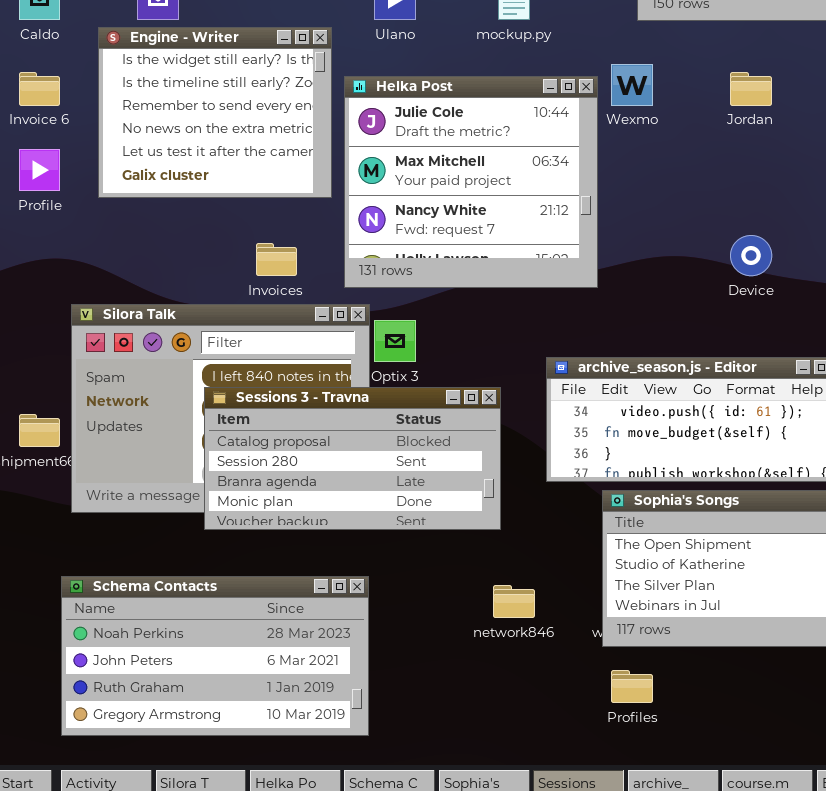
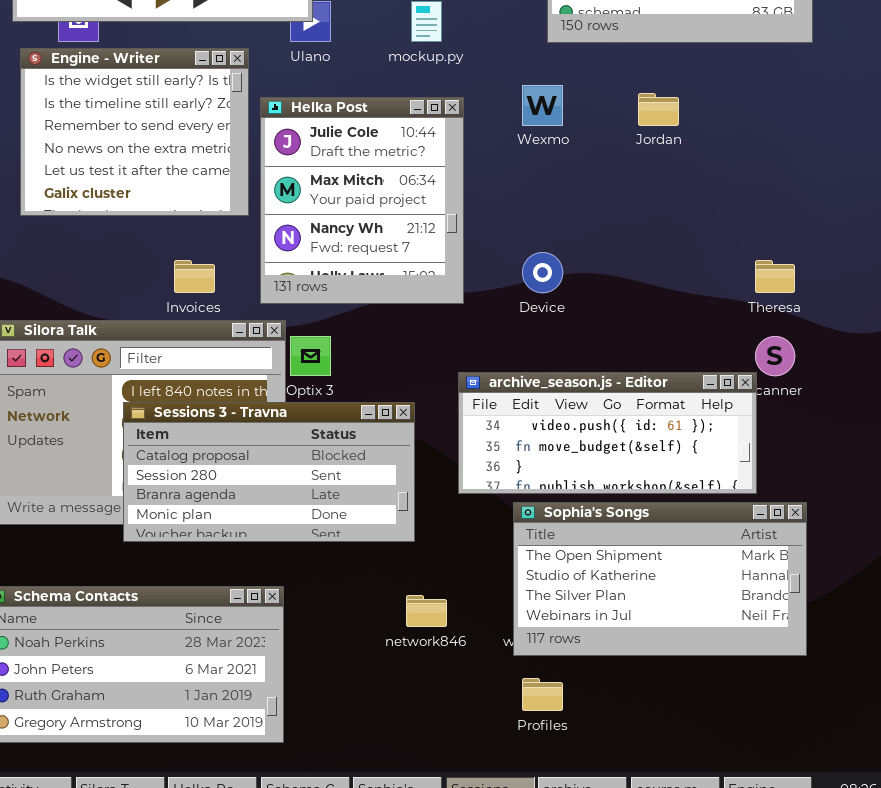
Helka Post: [344,76,598,288] -> [260,97,464,304], resized
Device: [730,235,772,276] -> [522,252,563,293], moved

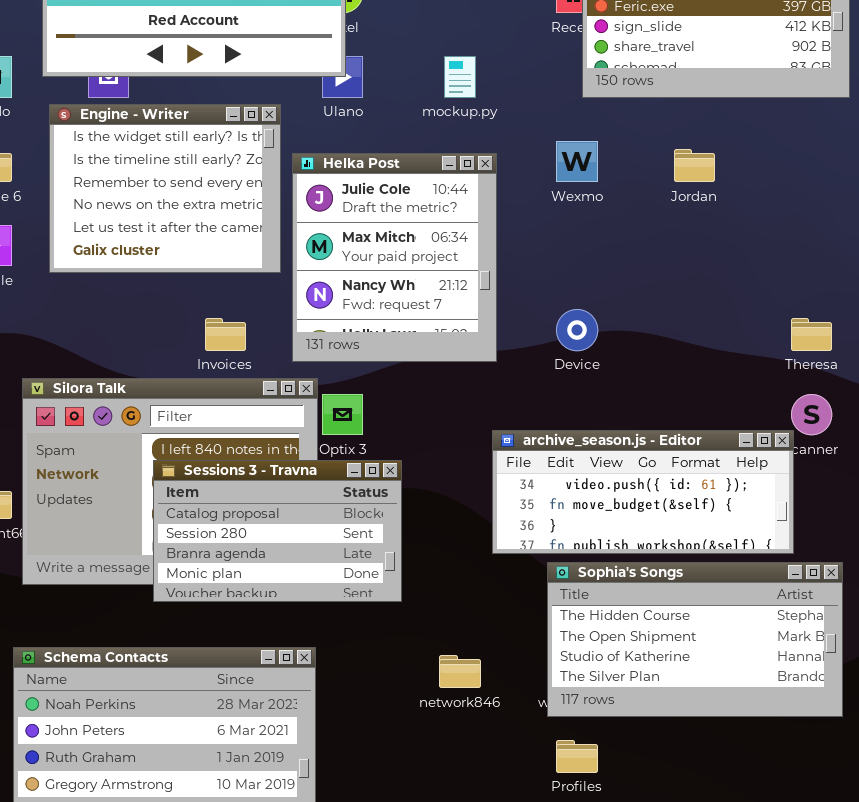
Sessions 3 - Travna: [123,402,415,542] -> [153,460,402,602], resized
Sophia's Songs: [513,502,807,656] -> [547,562,843,717], scrolled up 1 row

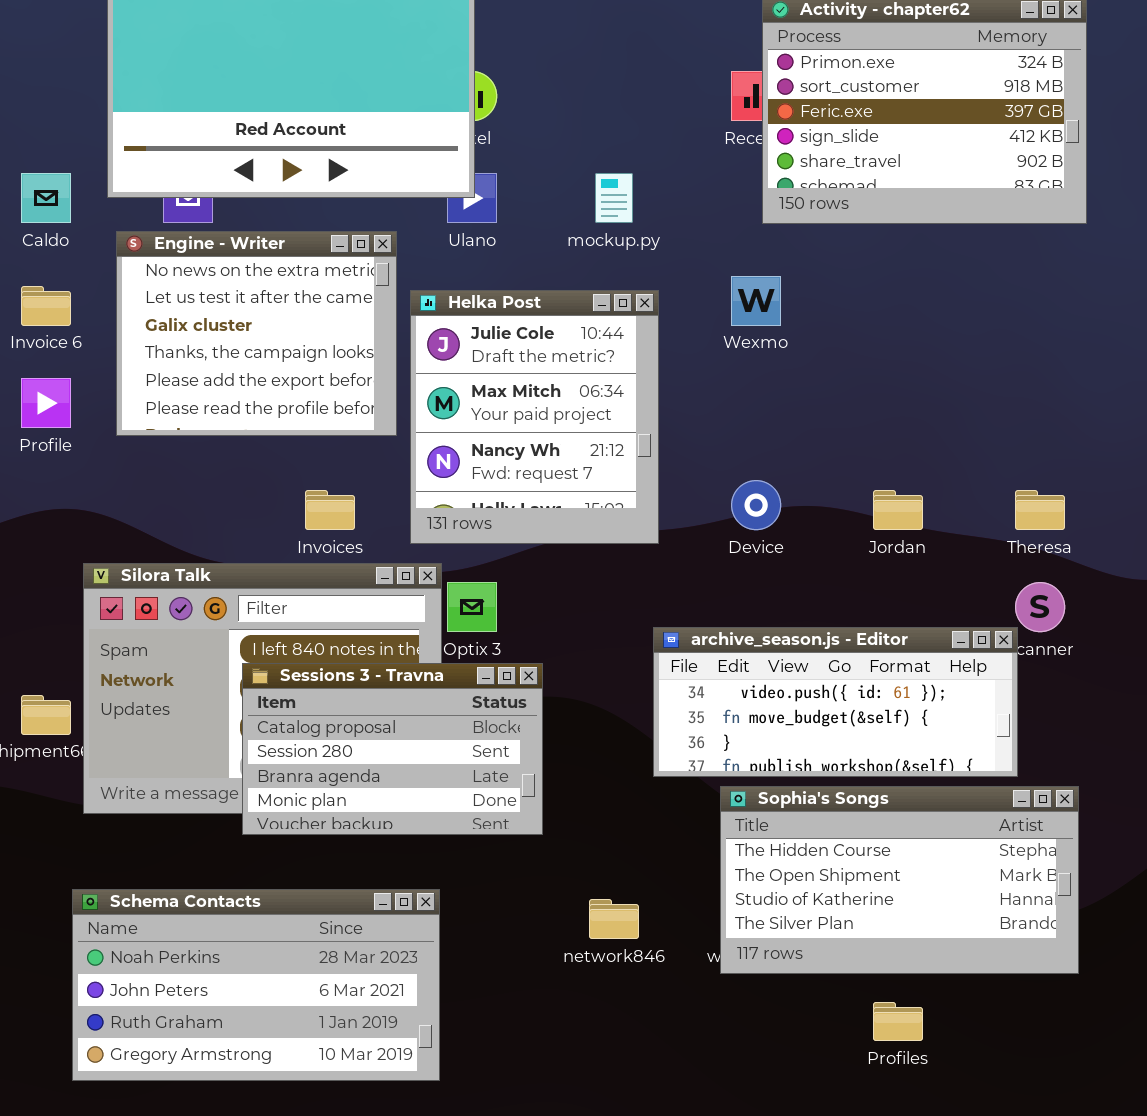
Engine - Writer: [49,104,281,273] -> [116,231,397,436], scrolled down 3 rows
Jordan: [674,149,715,182] -> [873,490,923,530], moved
Profiles: [556,740,598,773] -> [873,1002,923,1041], moved

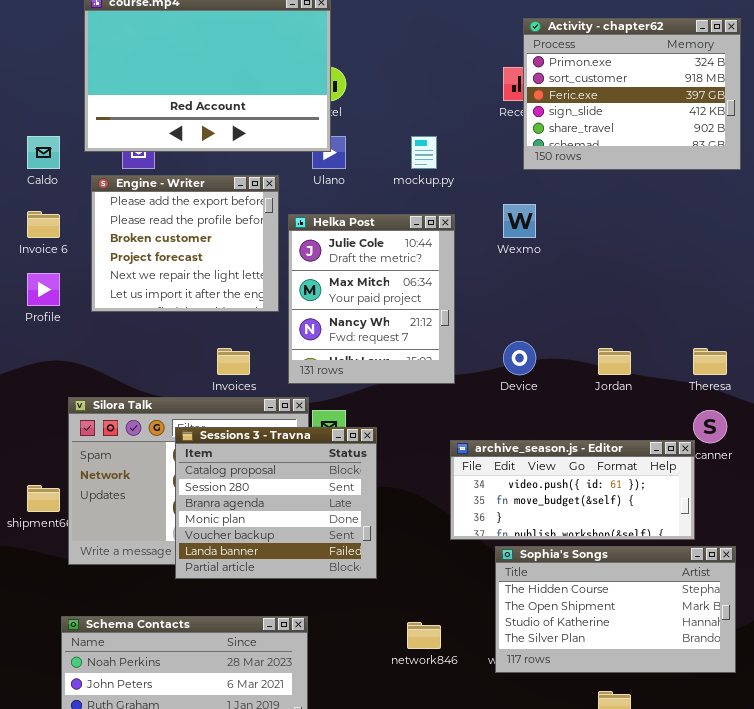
Engine - Writer: [116,231,397,436] -> [91,175,279,312], scrolled down 4 rows
Sessions 3 - Travna: [242,663,543,835] -> [175,427,377,579], resized

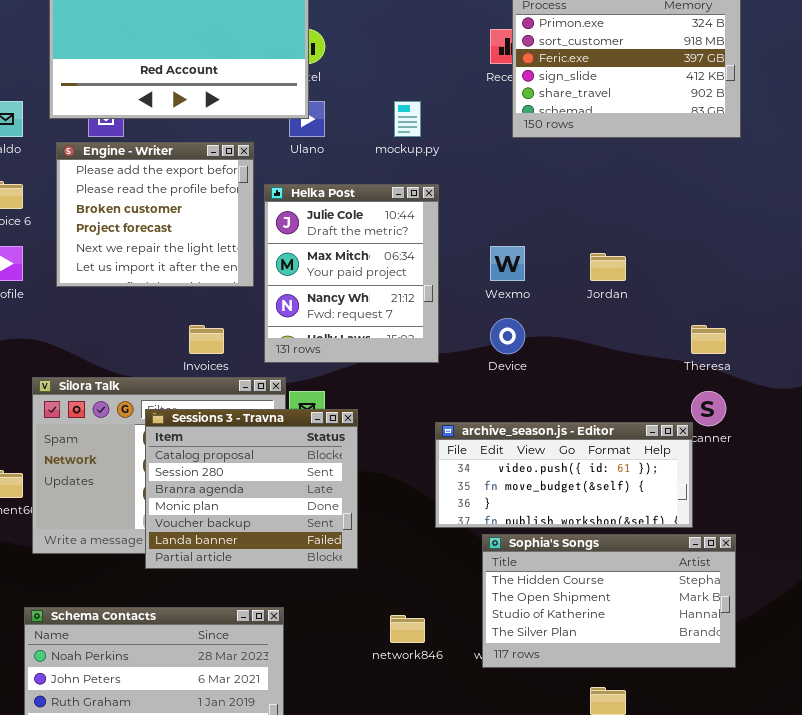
Wexmo: [503,204,536,238] -> [490,246,525,281], moved
Jordan: [598,348,631,375] -> [590,253,626,281], moved

